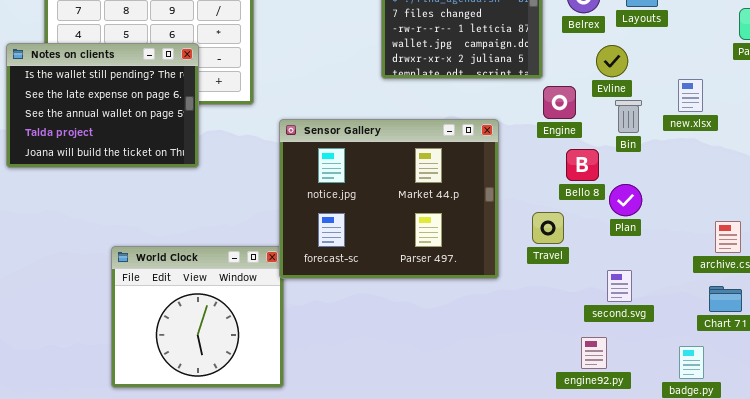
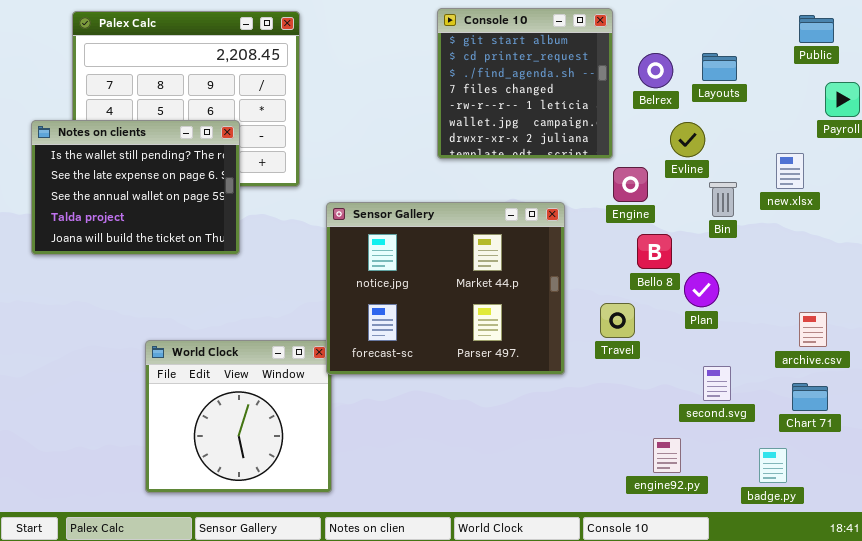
new.xlsx: [678,79,703,112] -> [776,153,804,189], moved
Bin: [615,100,642,133] -> [709,182,737,217], moved
second.svg: [607,270,632,302] -> [703,366,731,401], moved

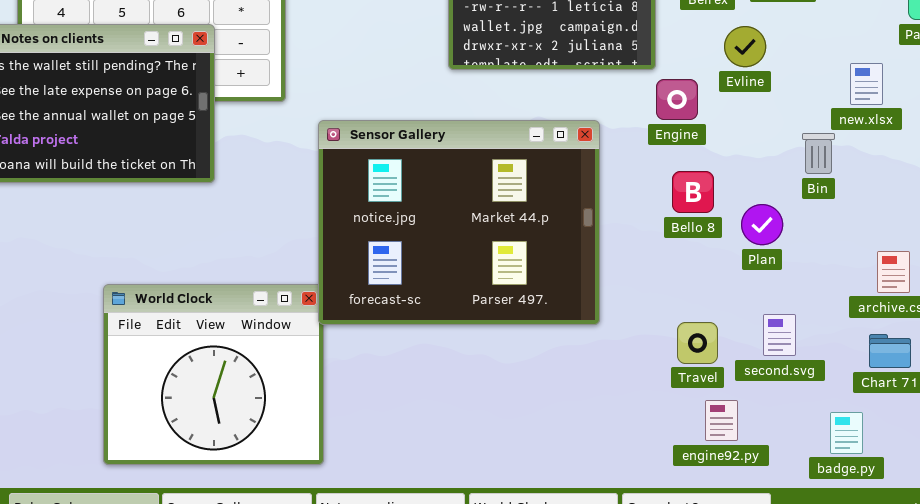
Bin: [709,182,737,217] -> [802,133,835,174], moved
Bello 8: [637,234,672,269] -> [672,171,714,213], moved
Travel: [600,303,635,338] -> [677,322,718,364], moved

